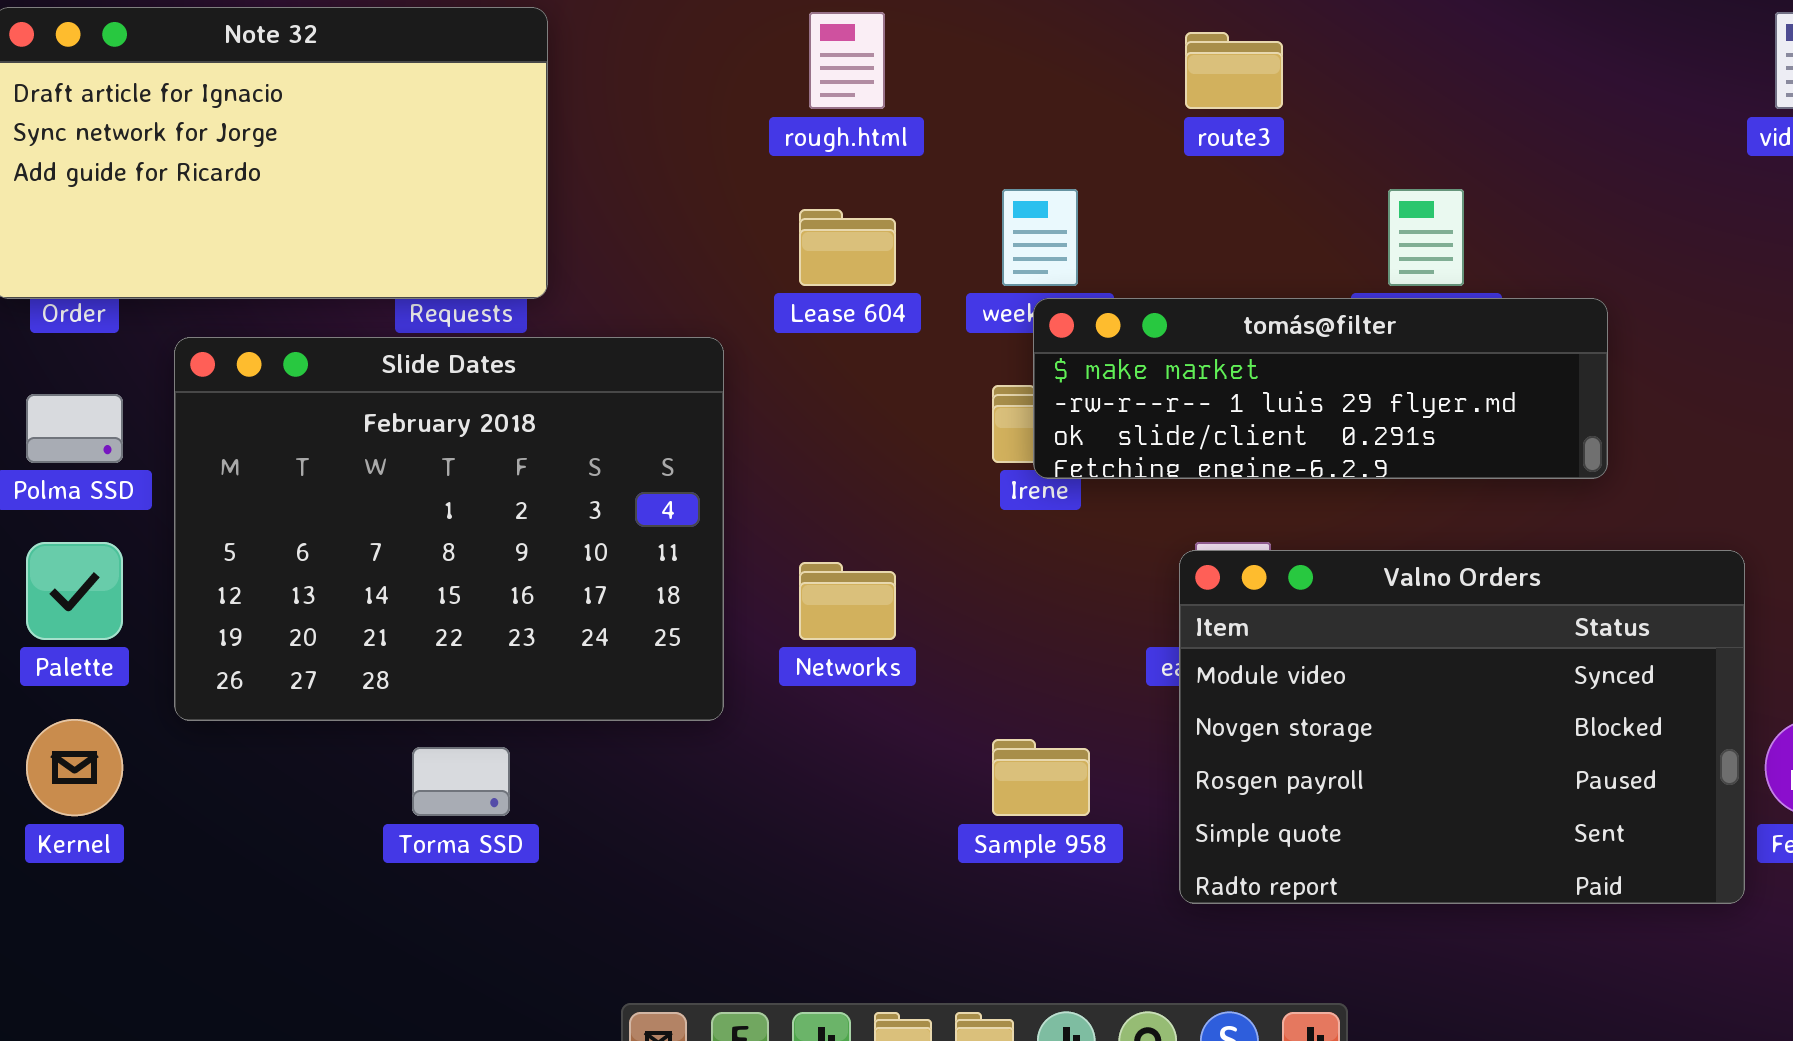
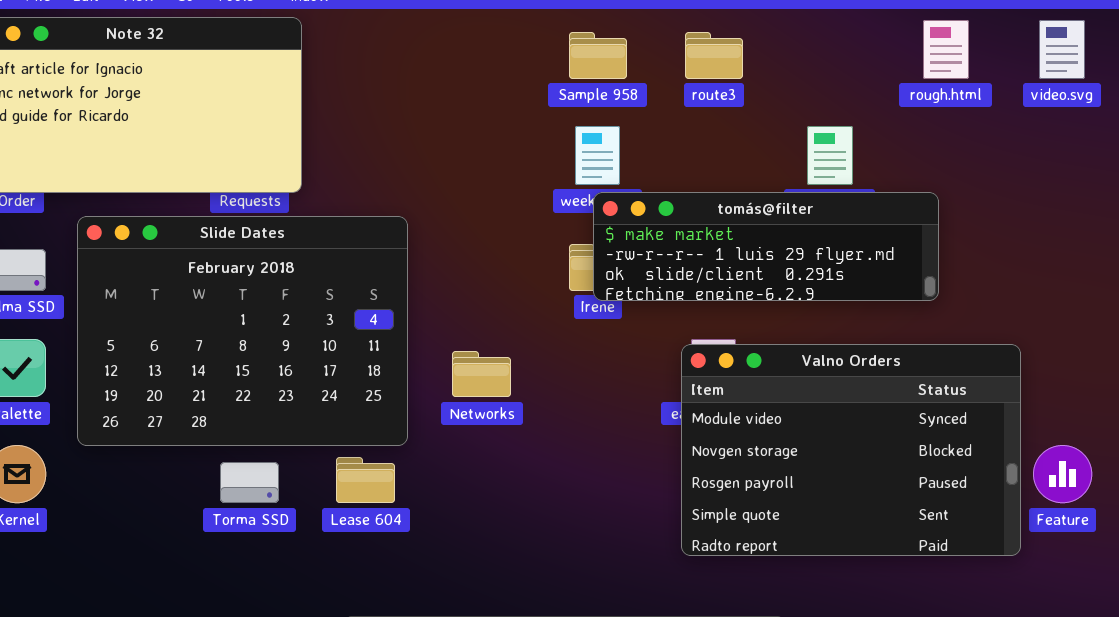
rough.html: [809,12,885,109] -> [923,20,969,79], moved
Lease 604: [799,209,896,286] -> [336,457,395,503], moved
Sample 958: [992,739,1090,816] -> [569,32,627,79], moved

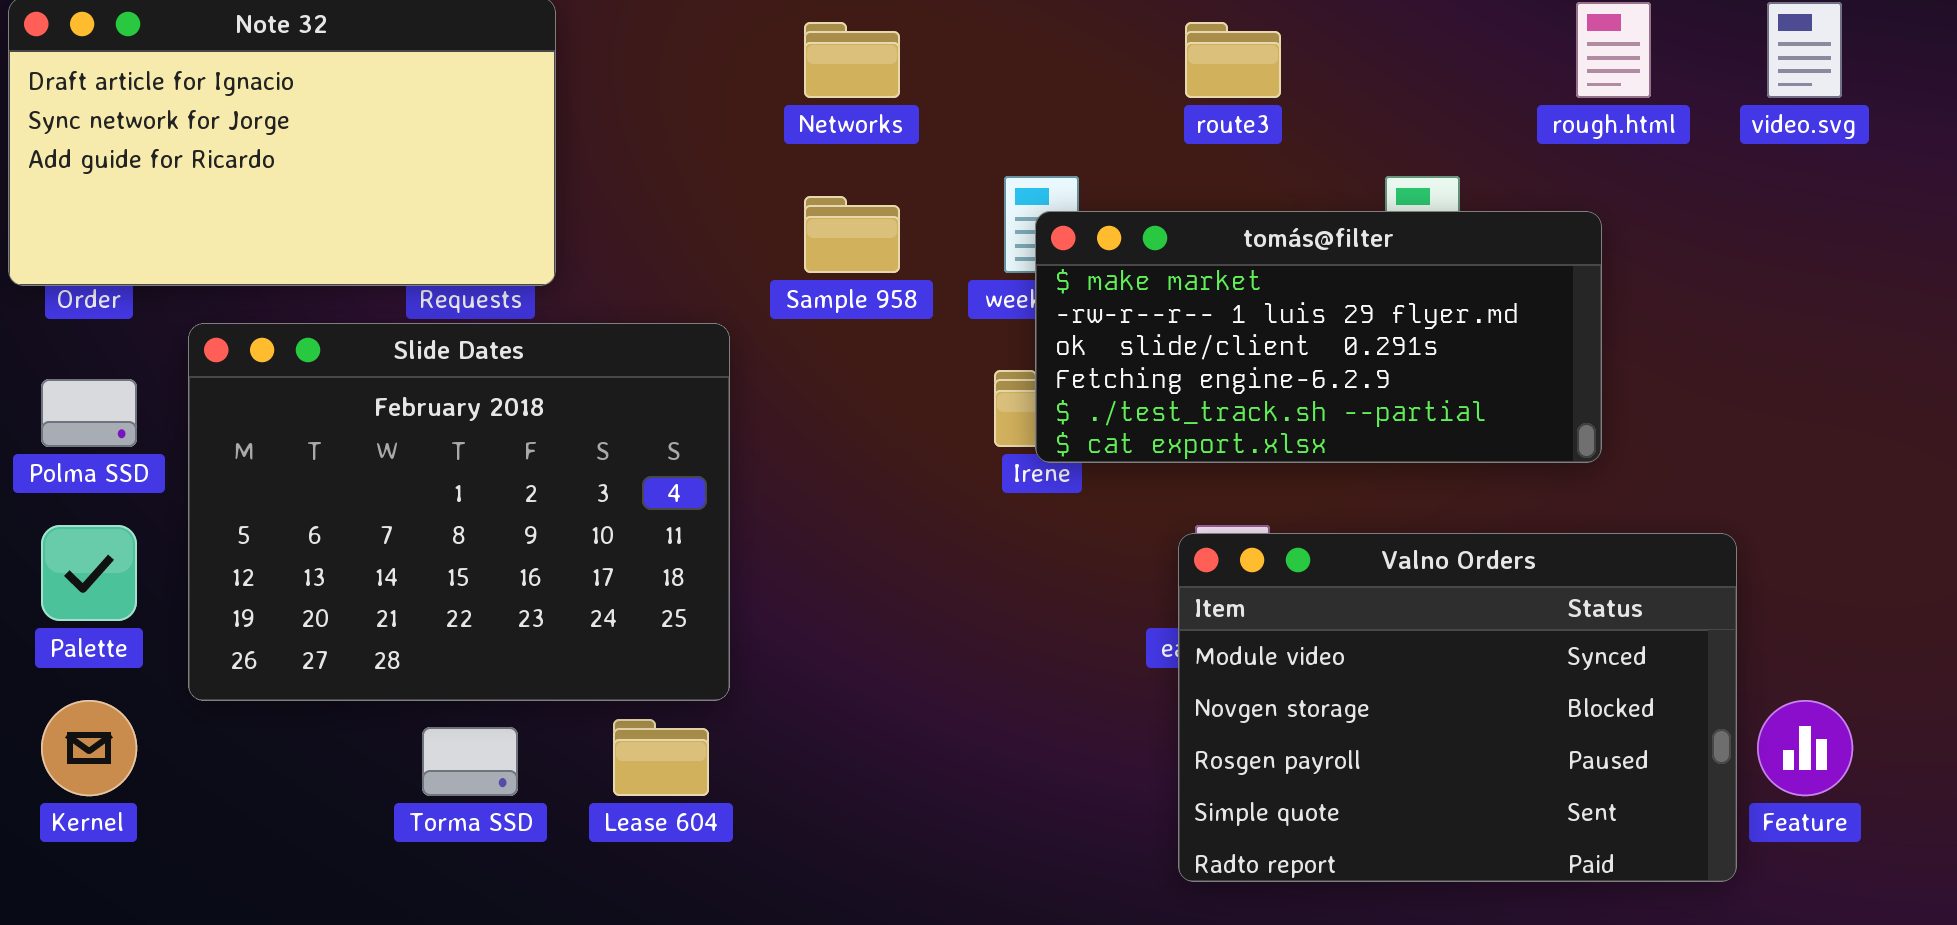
Sample 958: [569,32,627,79] -> [804,196,900,273], moved
tomás@filter: [593,192,939,301] -> [1035,211,1602,463], resized
Networks: [452,351,511,397] -> [804,22,900,98], moved

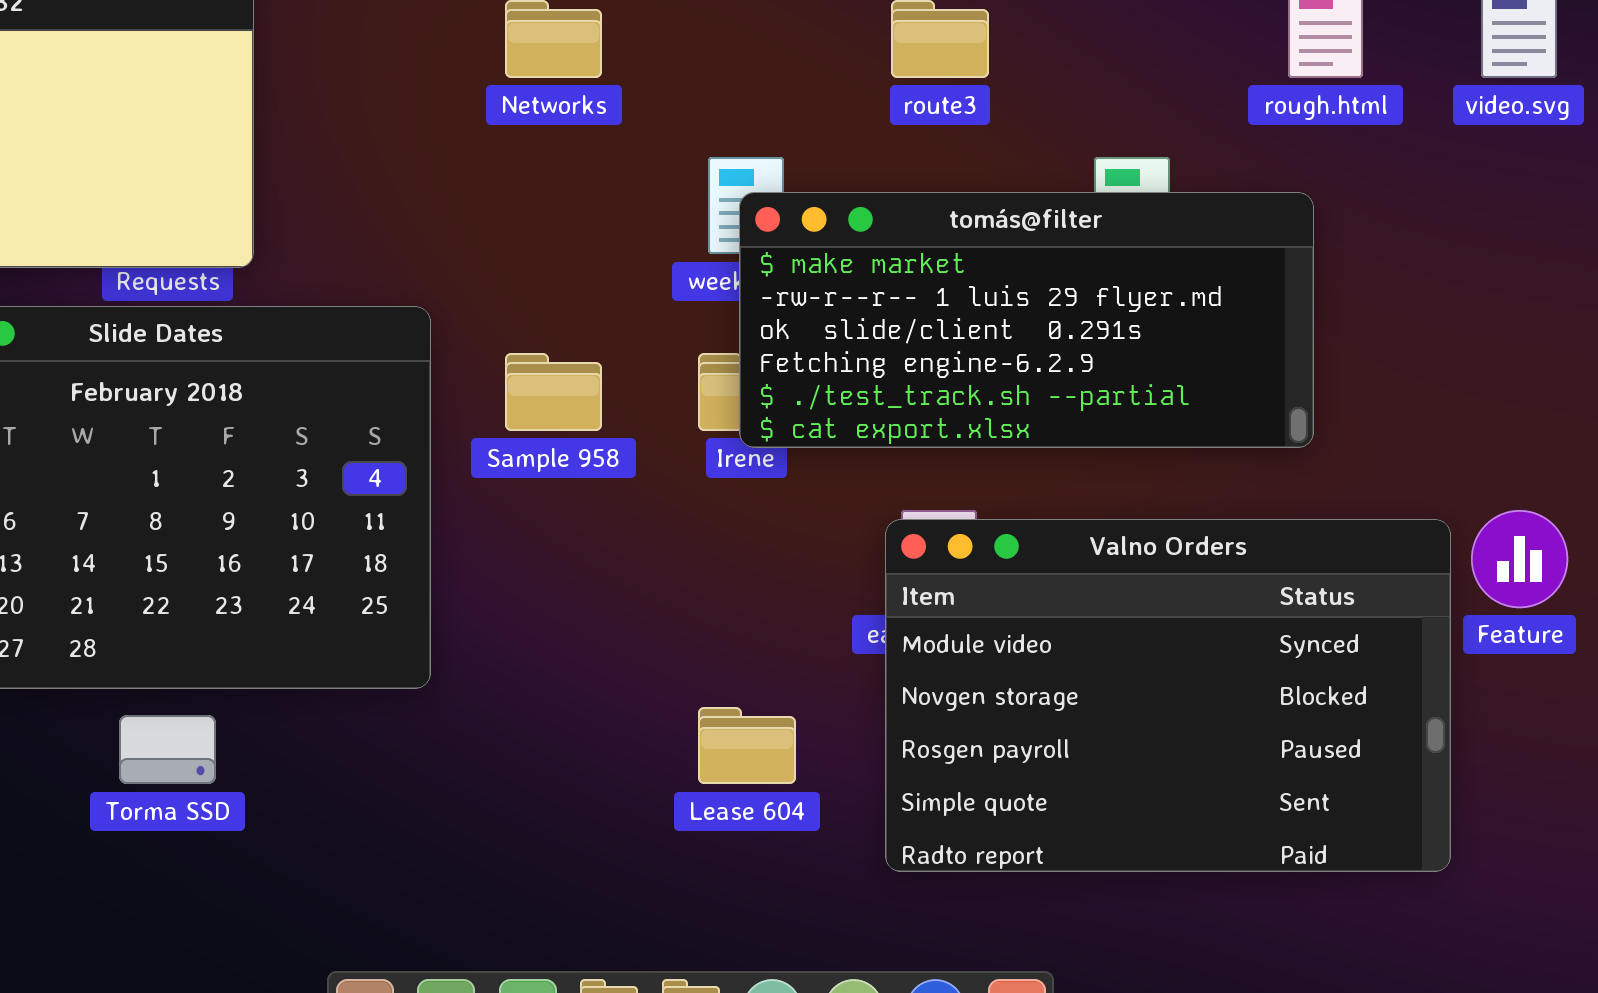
Sample 958: [804,196,900,273] -> [505,353,602,431], moved
Feature: [1757,700,1853,796] -> [1471,510,1568,608], moved
Lease 604: [613,719,709,796] -> [698,707,796,784], moved

